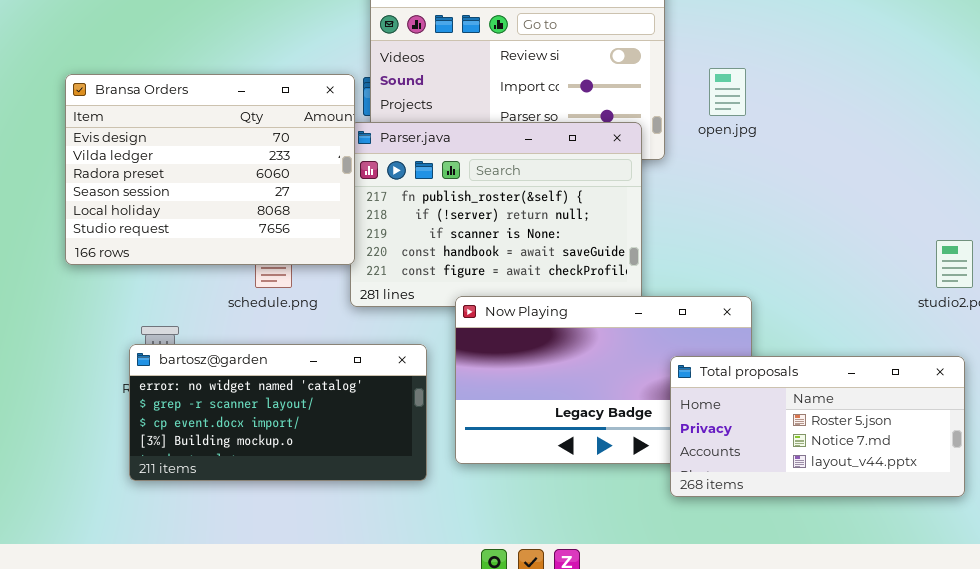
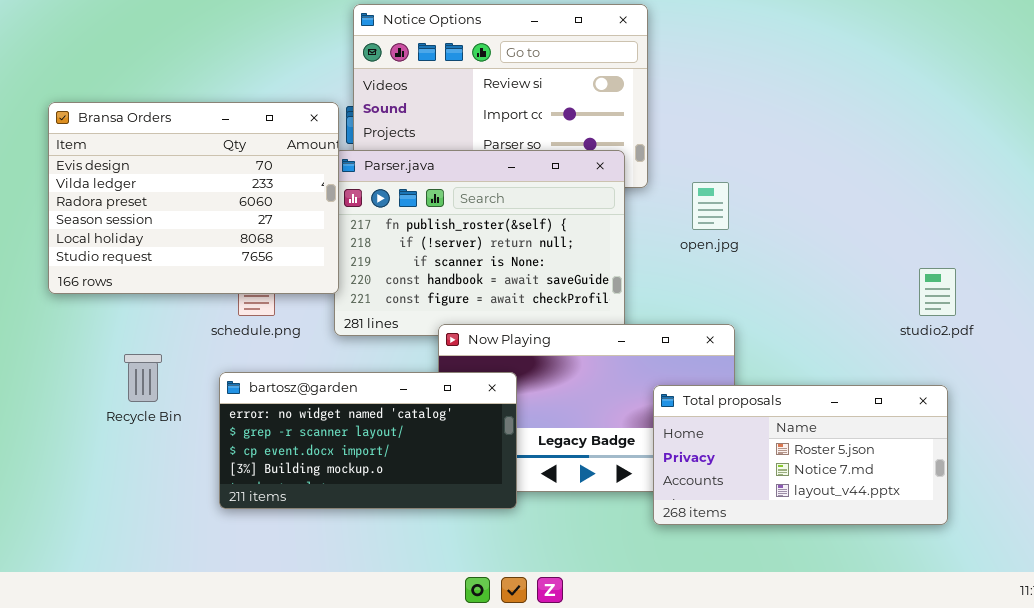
open.jpg: [709,68,746,116] -> [692,182,729,230], moved
bartosz@garden: [129,344,427,481] -> [219,372,517,509], moved

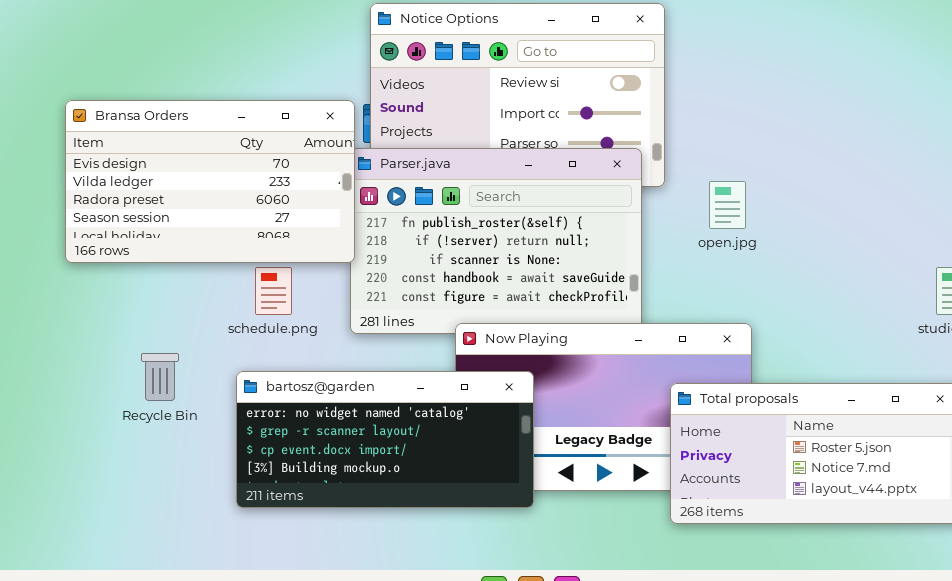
Bransa Orders: [48,102,339,294] -> [65,100,355,263], resized

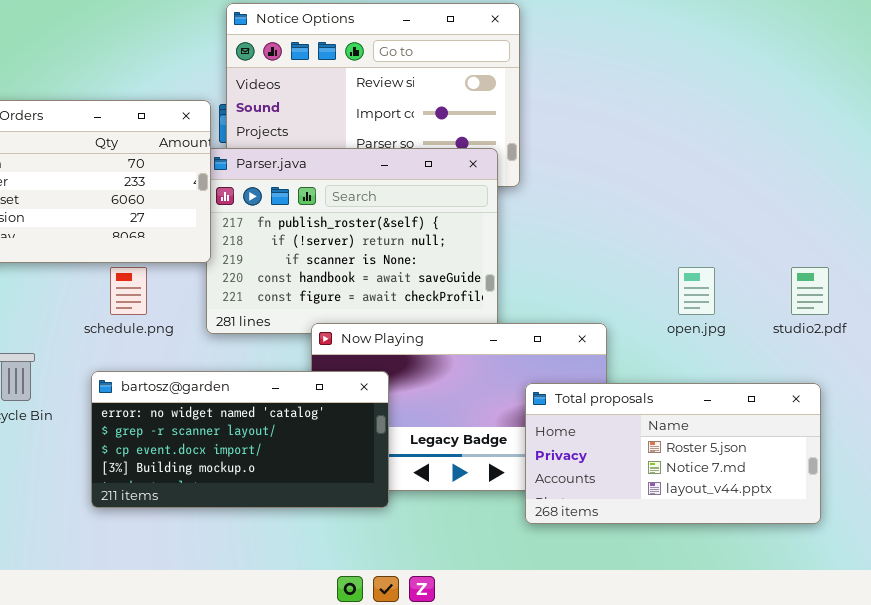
open.jpg: [709,181,746,229] -> [678,267,715,315], moved

